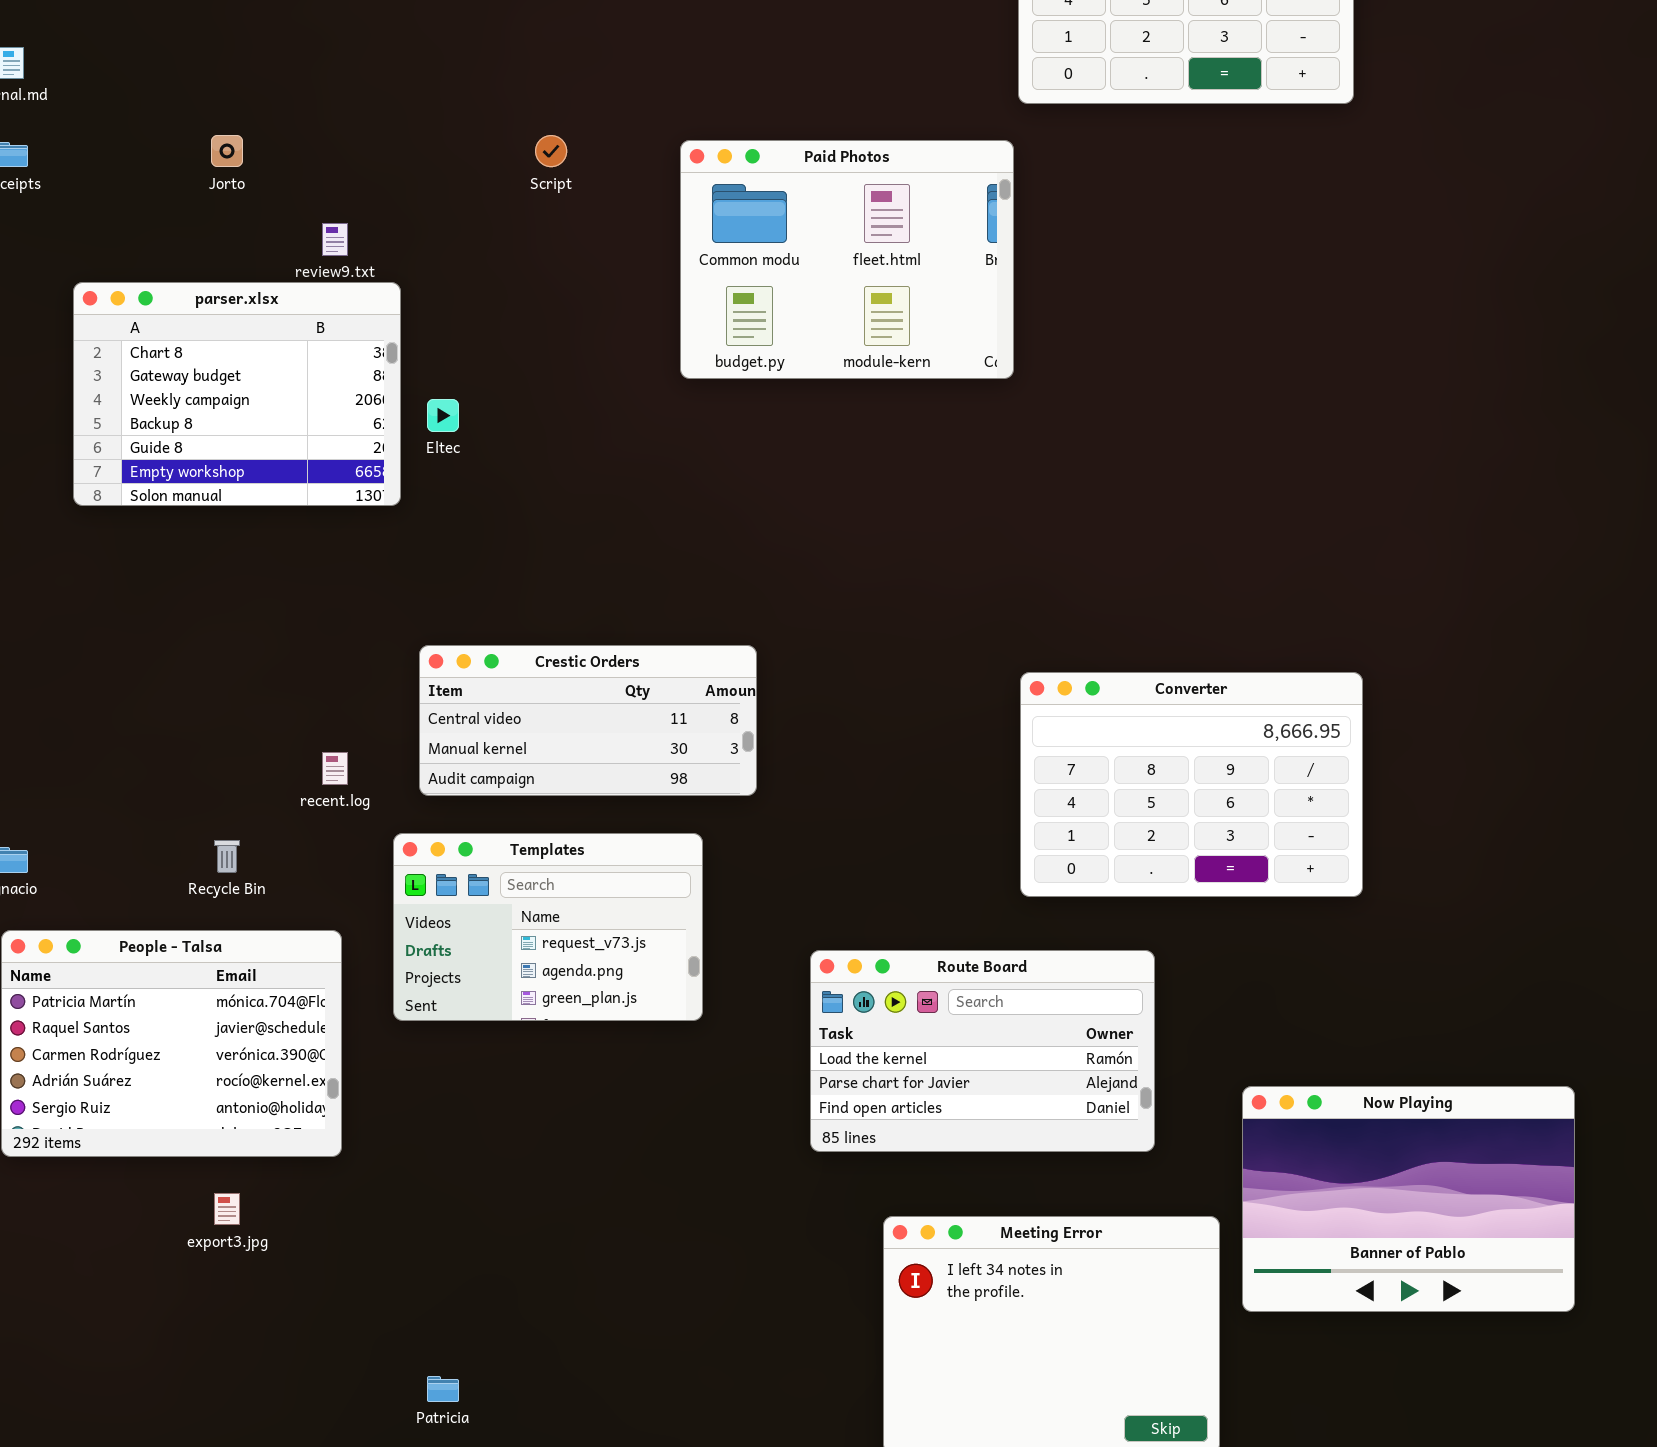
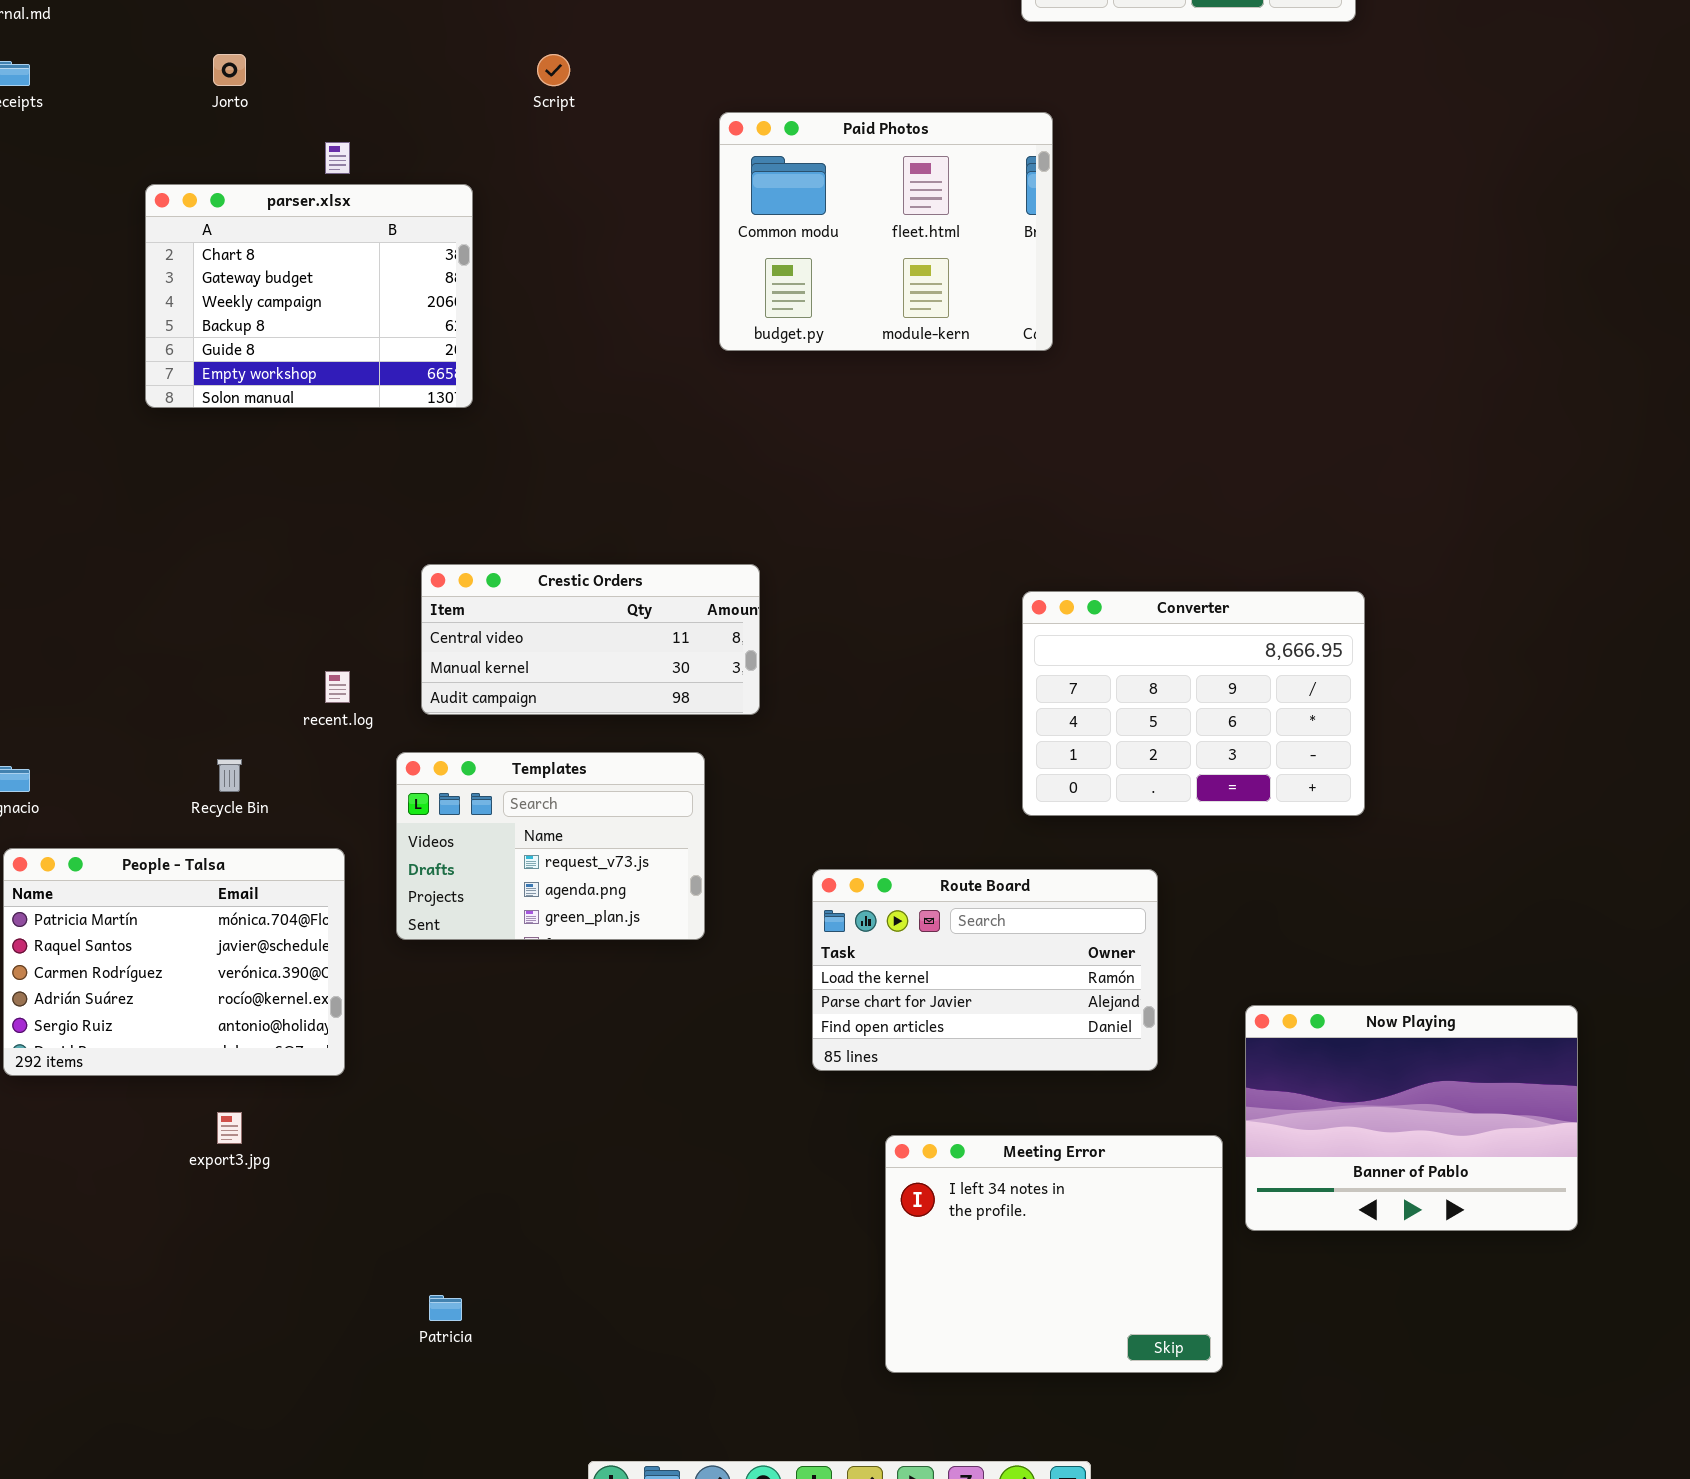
Paid Photos: [680,140,1014,379] -> [719,112,1053,351], moved
parser.xlsx: [73,282,401,506] -> [145,184,473,408], moved

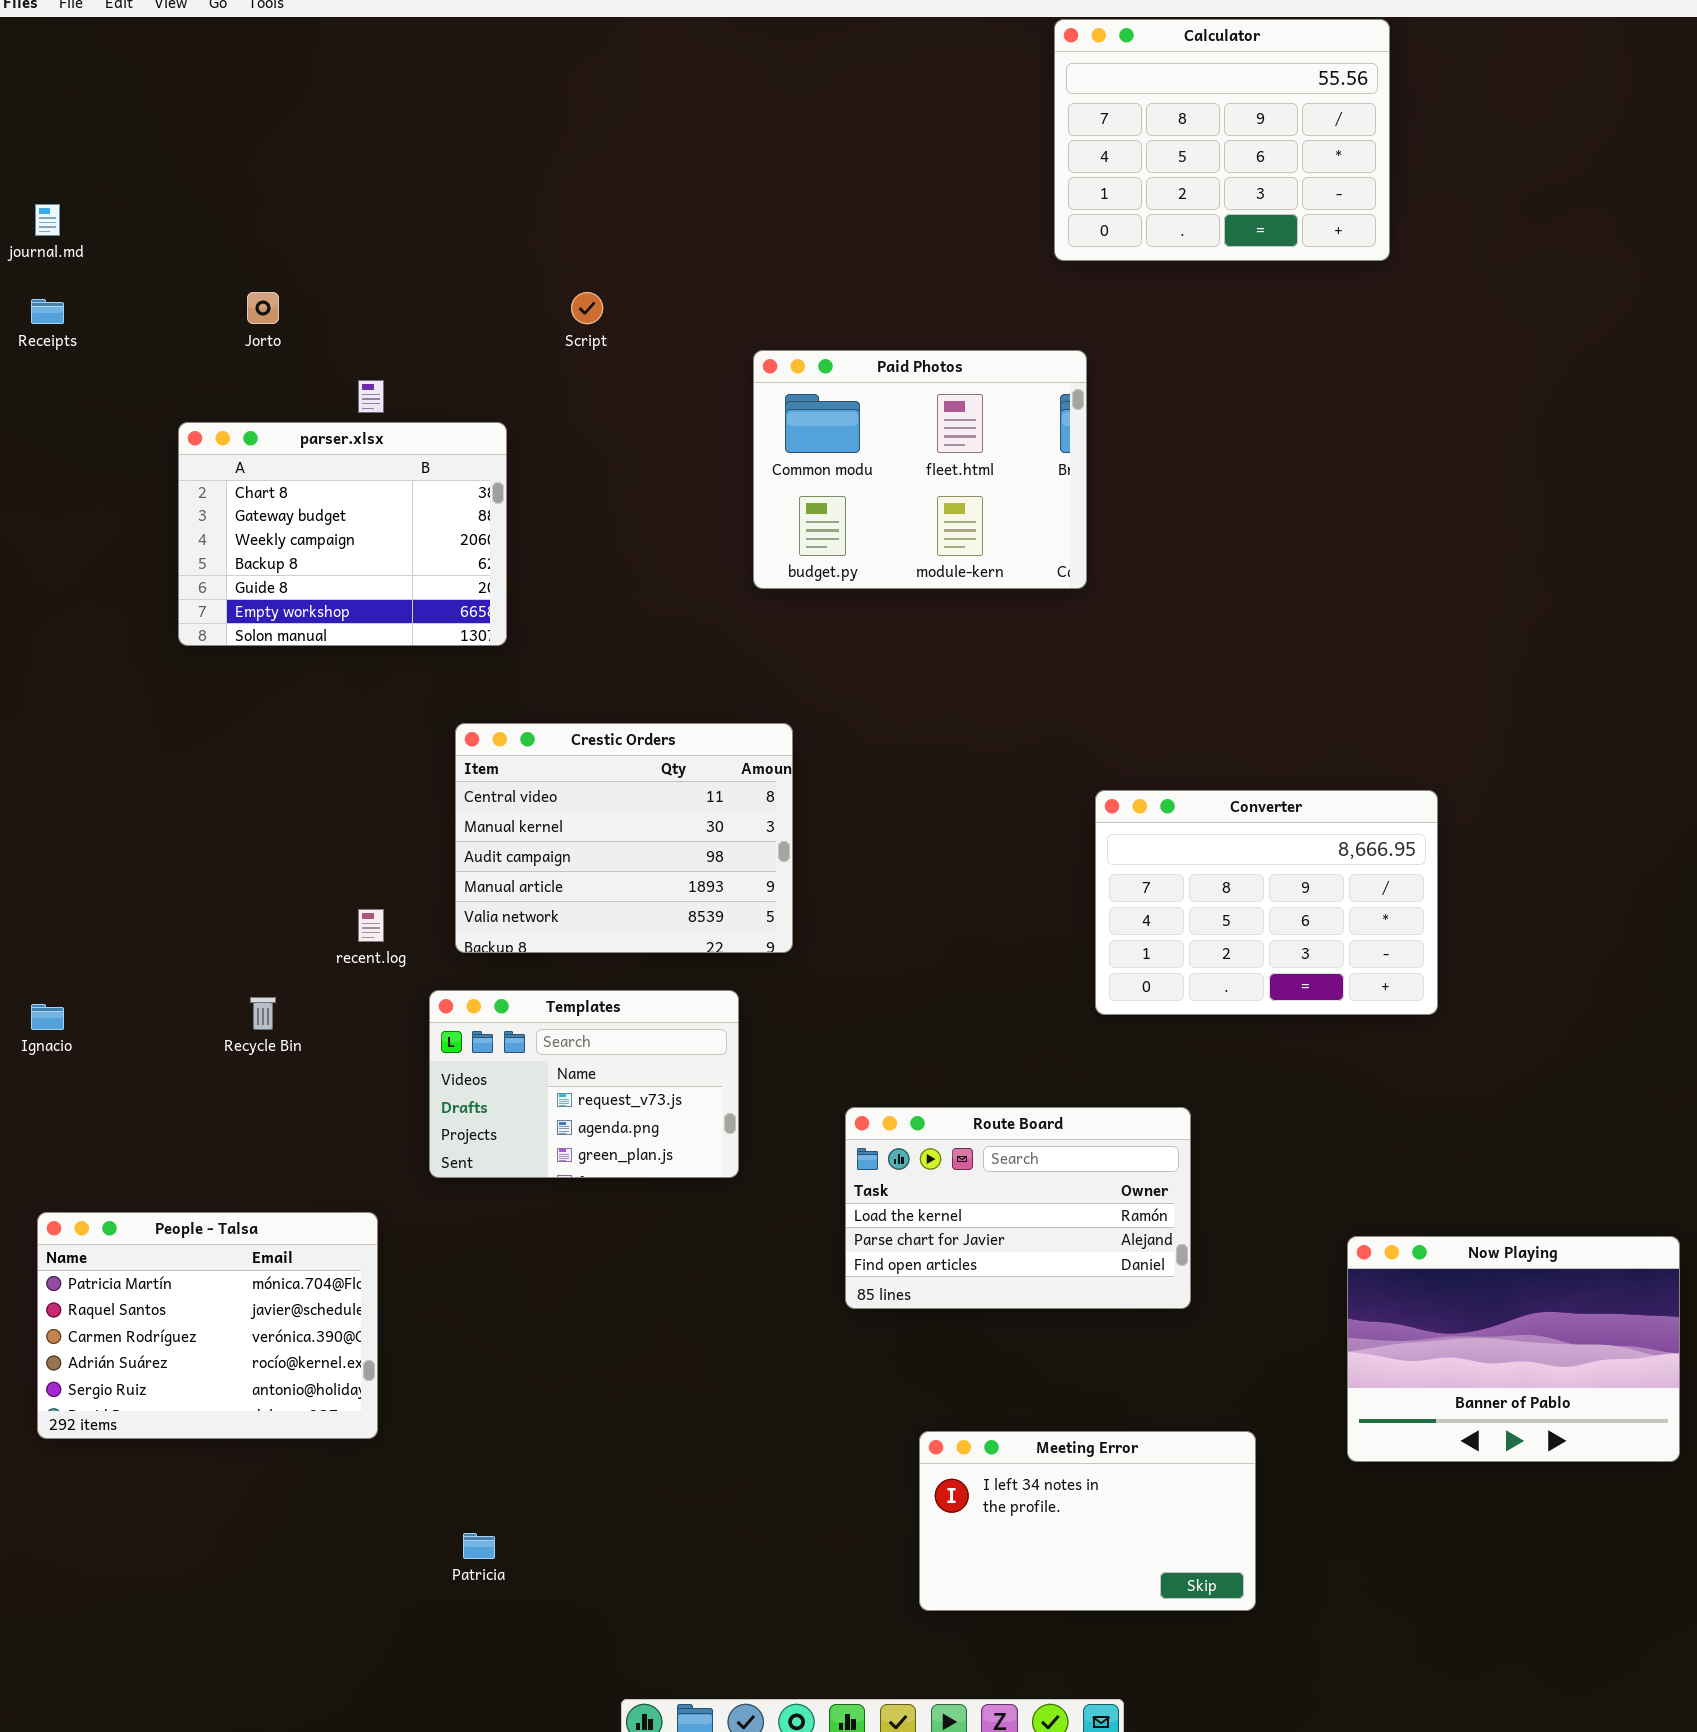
Crestic Orders: [421,564,760,715] -> [455,723,793,953], resized
Converter: [1022,591,1365,816] -> [1095,790,1438,1015], moved
People - Talsa: [3,848,345,1076] -> [37,1212,378,1439], moved
Now Playing: [1245,1005,1578,1231] -> [1347,1236,1680,1462], moved
Meeting Error: [885,1135,1223,1373] -> [919,1431,1256,1611], resized

